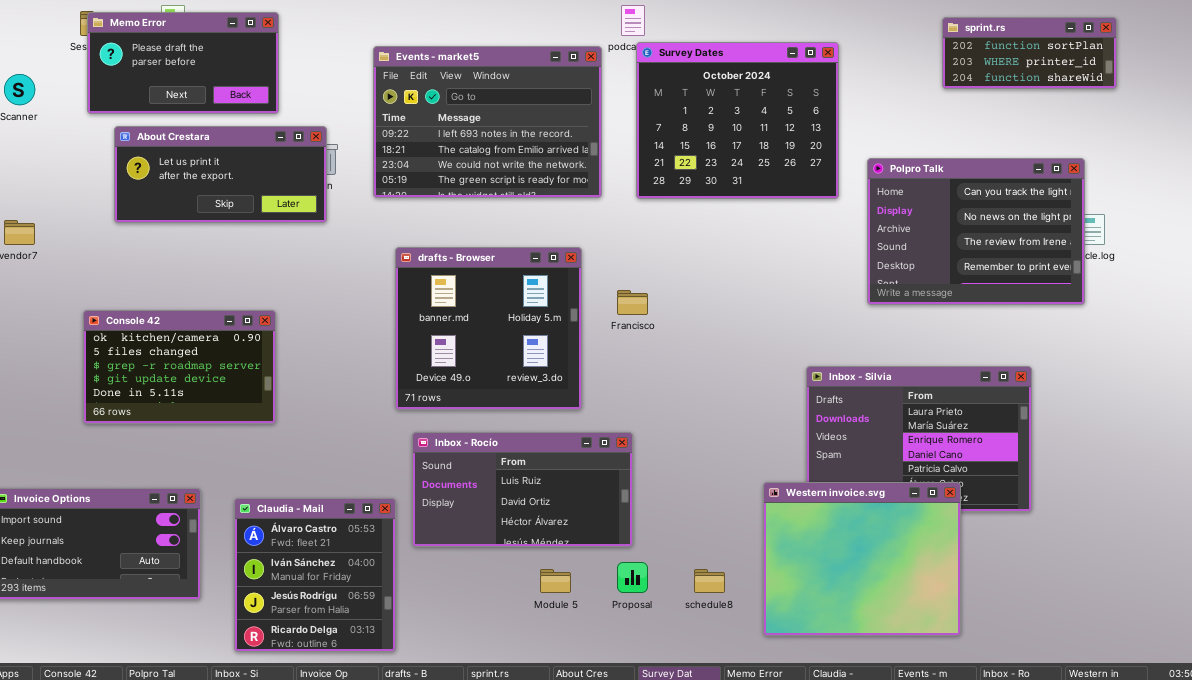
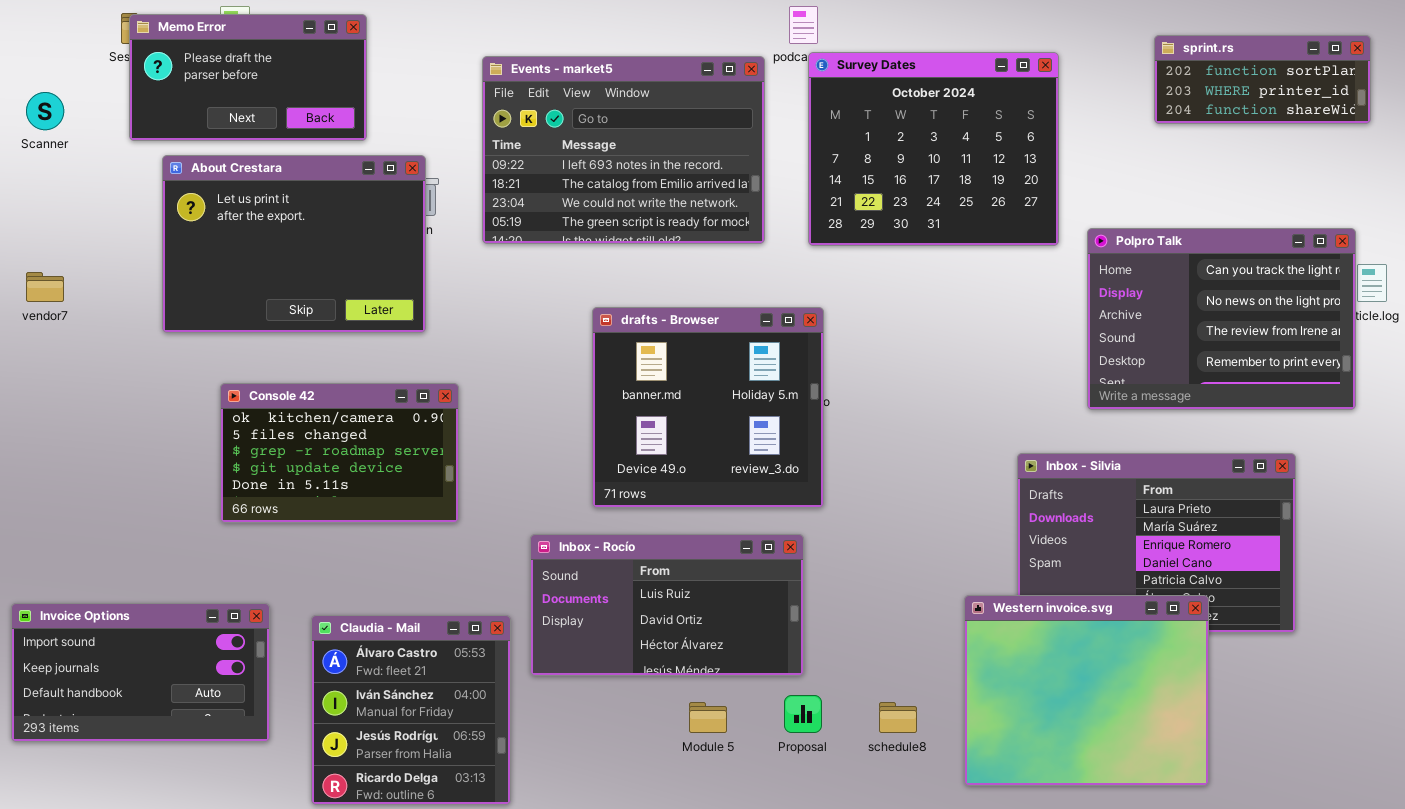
sprint.rs: [942,17,1117,89] -> [1154,35,1371,124], moved
About Crestara: [114,126,327,223] -> [162,155,426,333], resized
Polpro Talk: [867,158,1085,305] -> [1087,228,1356,410], moved
drafts - Browser: [395,247,582,410] -> [592,307,824,508], moved
Console 42: [83,310,276,424] -> [220,383,459,523], moved

